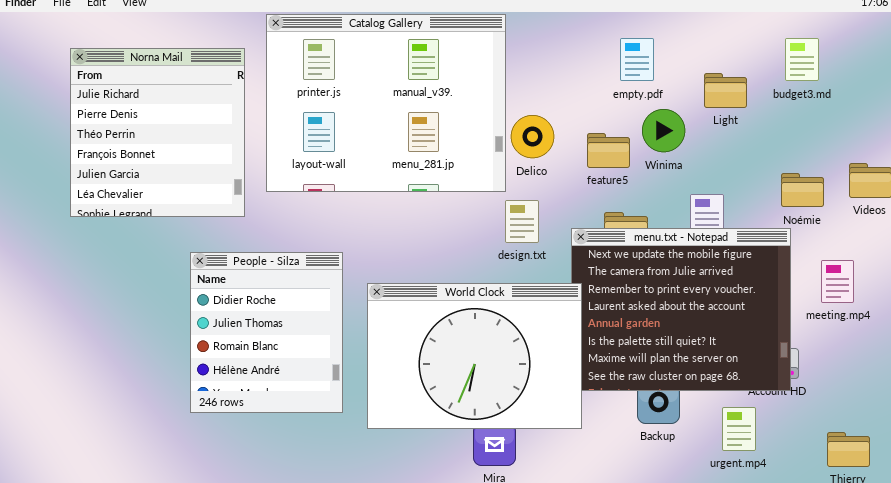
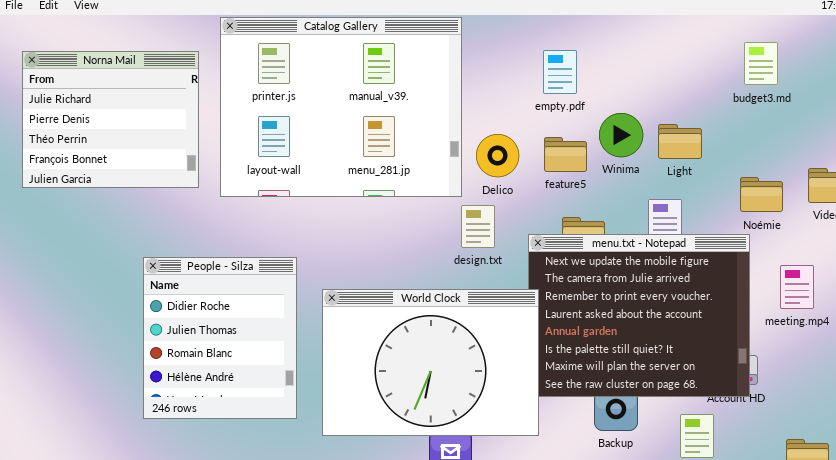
empty.pdf: [620,38,654,81] -> [543,50,577,94], moved
Norna Mail: [70,48,245,217] -> [22,51,199,188], resized
Light: [704,73,747,108] -> [658,124,702,159], moved
Delico: [511,115,554,158] -> [476,134,519,177], moved

